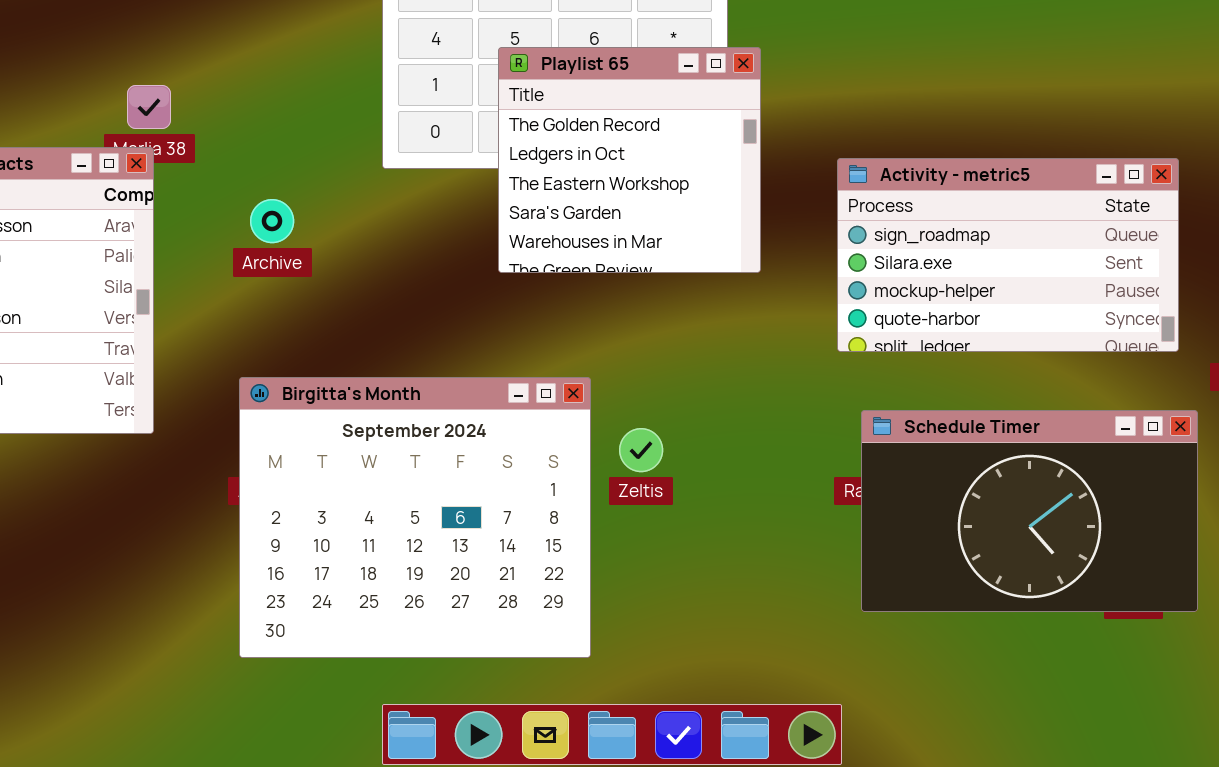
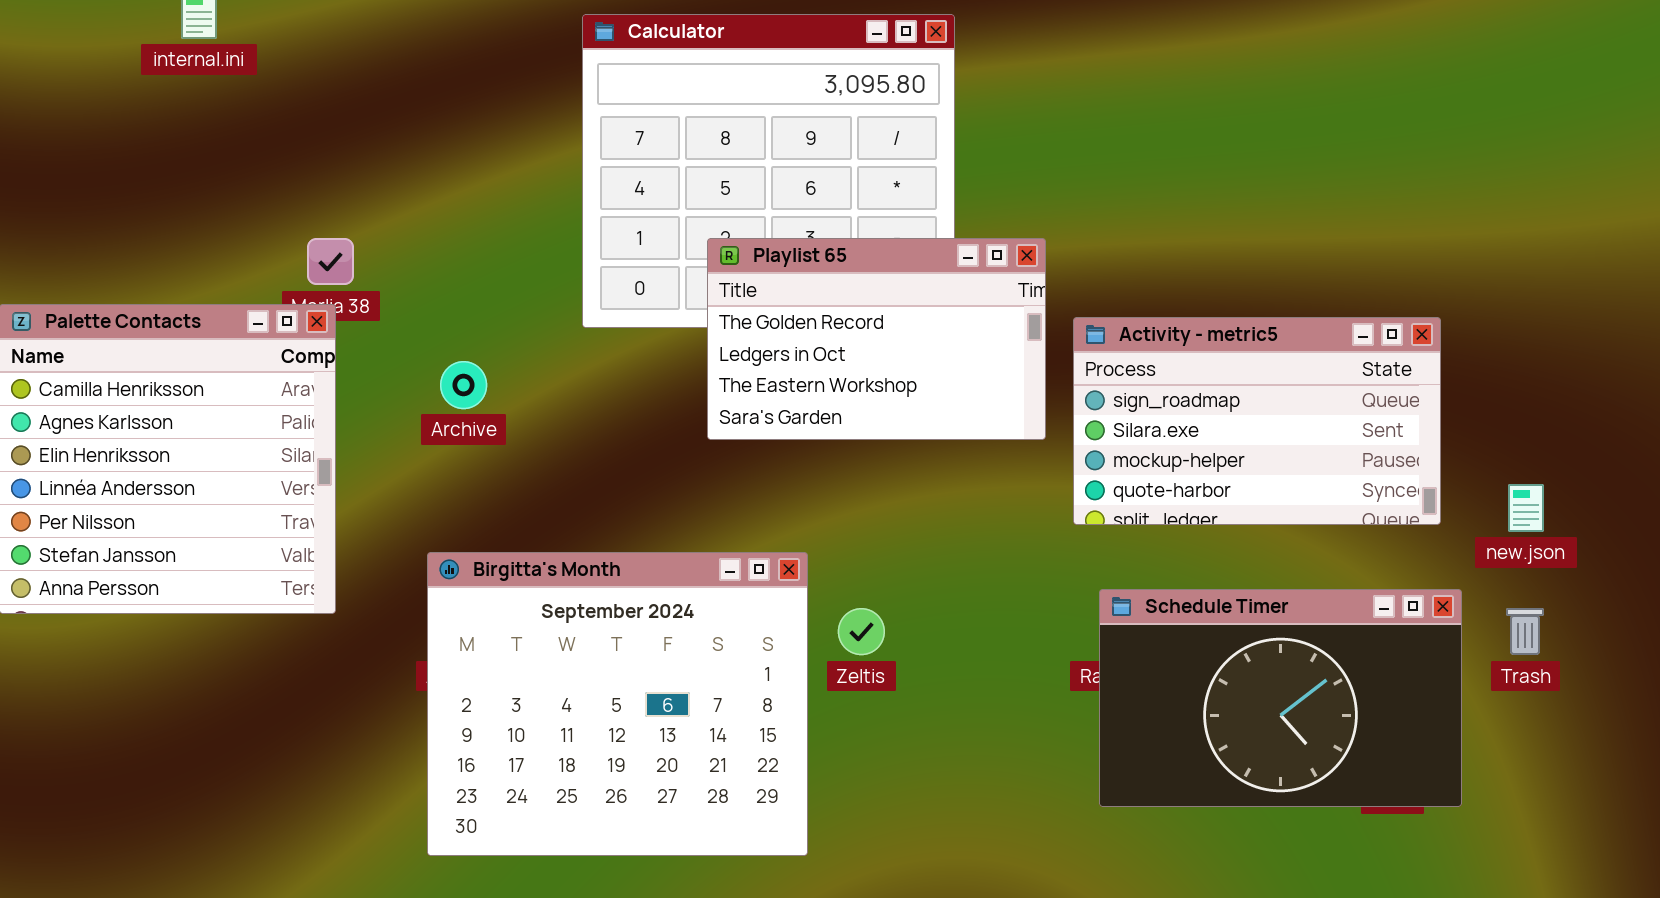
Playlist 65: [498,47,761,273] -> [707,238,1046,440], resized

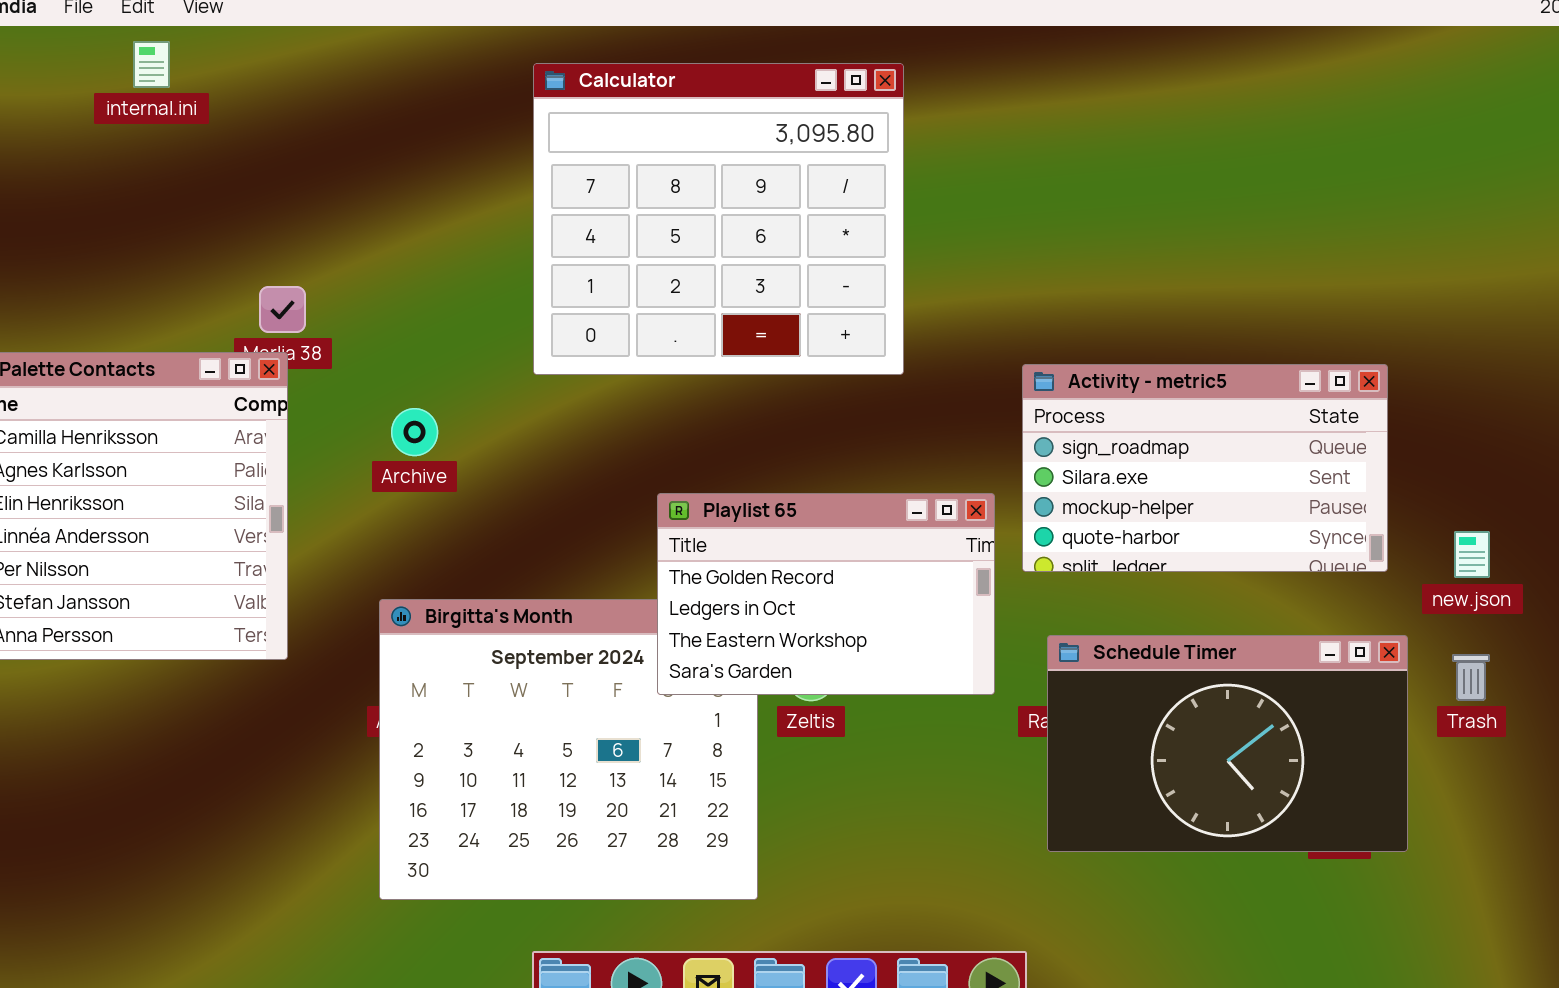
Playlist 65: [707,238,1046,440] -> [657,493,995,695], moved

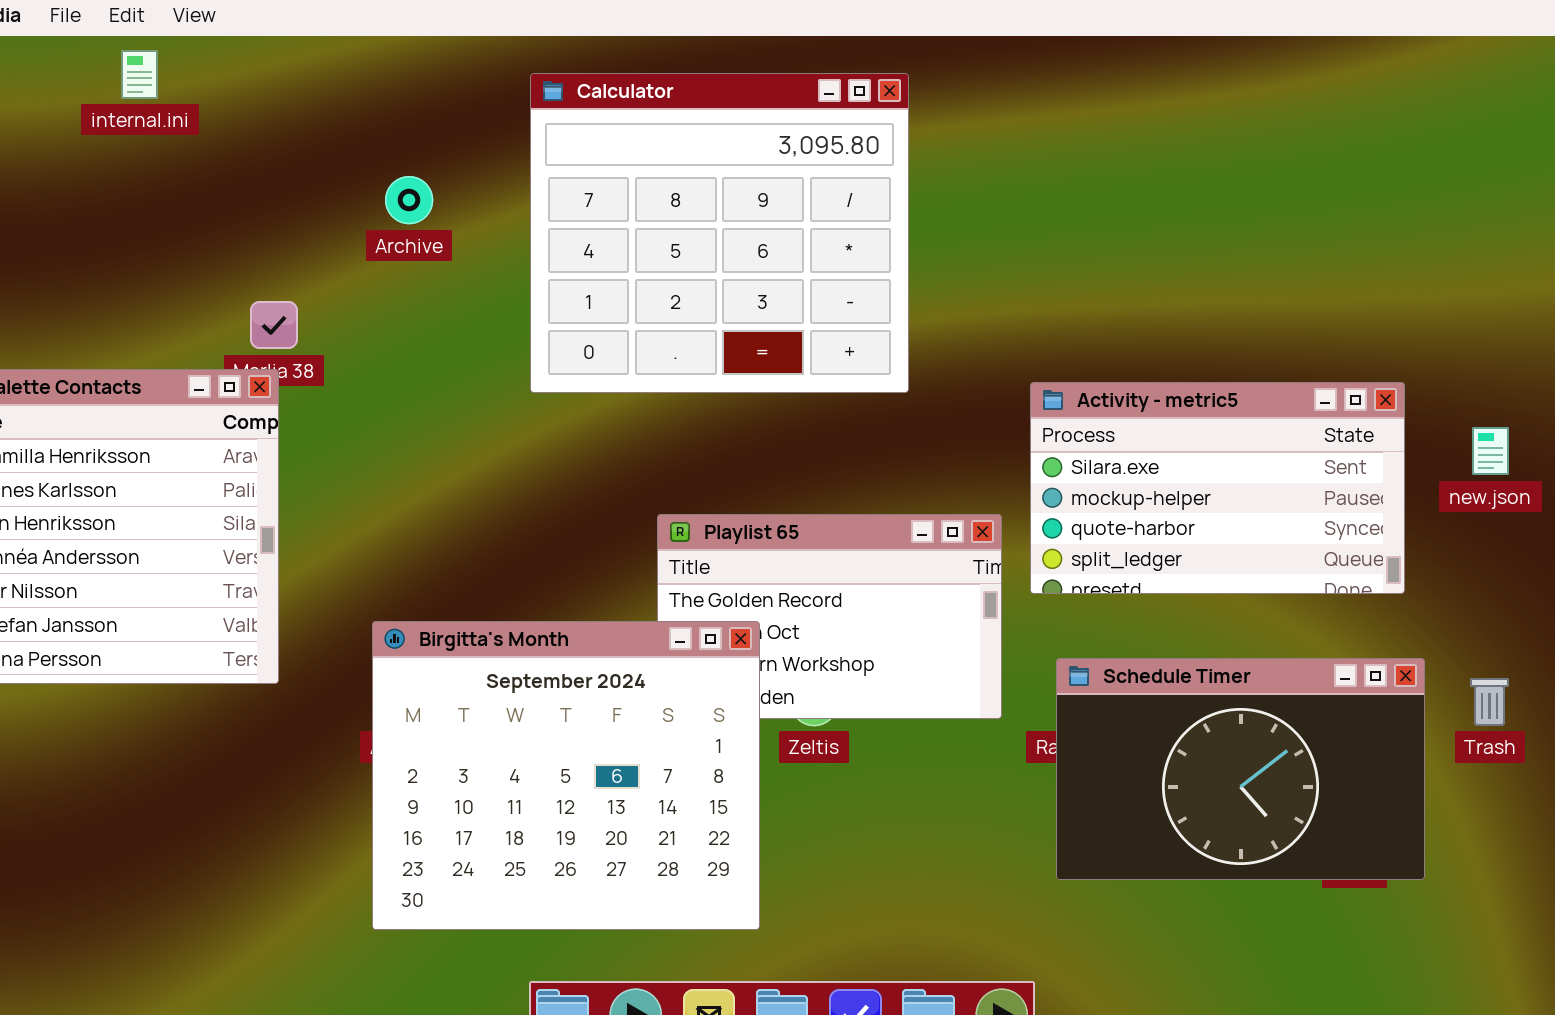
Activity - metric5: [1022,364,1388,572] -> [1030,382,1405,594], scrolled down 1 row
Archive: [391,408,438,456] -> [385,176,433,224], moved
new.json: [1454,531,1490,578] -> [1472,427,1509,475], moved
Birgitta's Month: [379,599,758,900] -> [372,621,760,930], raised

